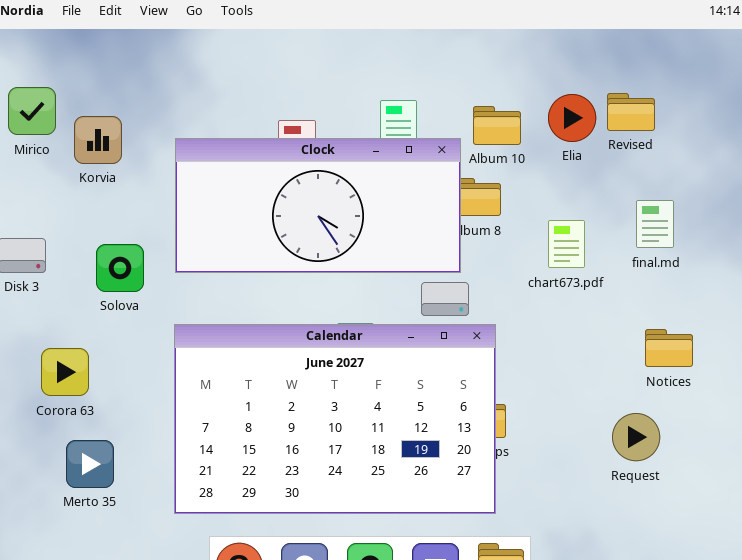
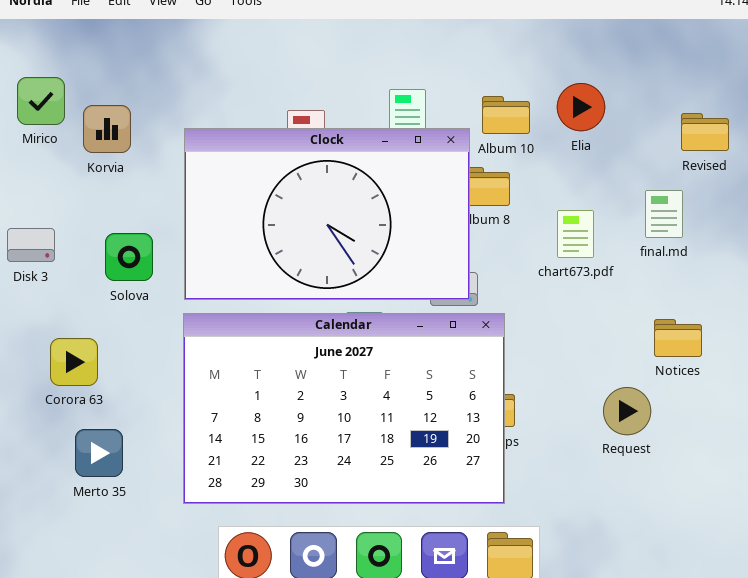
Revised: [607,93,655,131] -> [681,113,729,151], moved
Clock: [175,138,461,273] -> [184,128,470,300], resized
Request: [612,413,660,461] -> [603,387,651,435], moved

